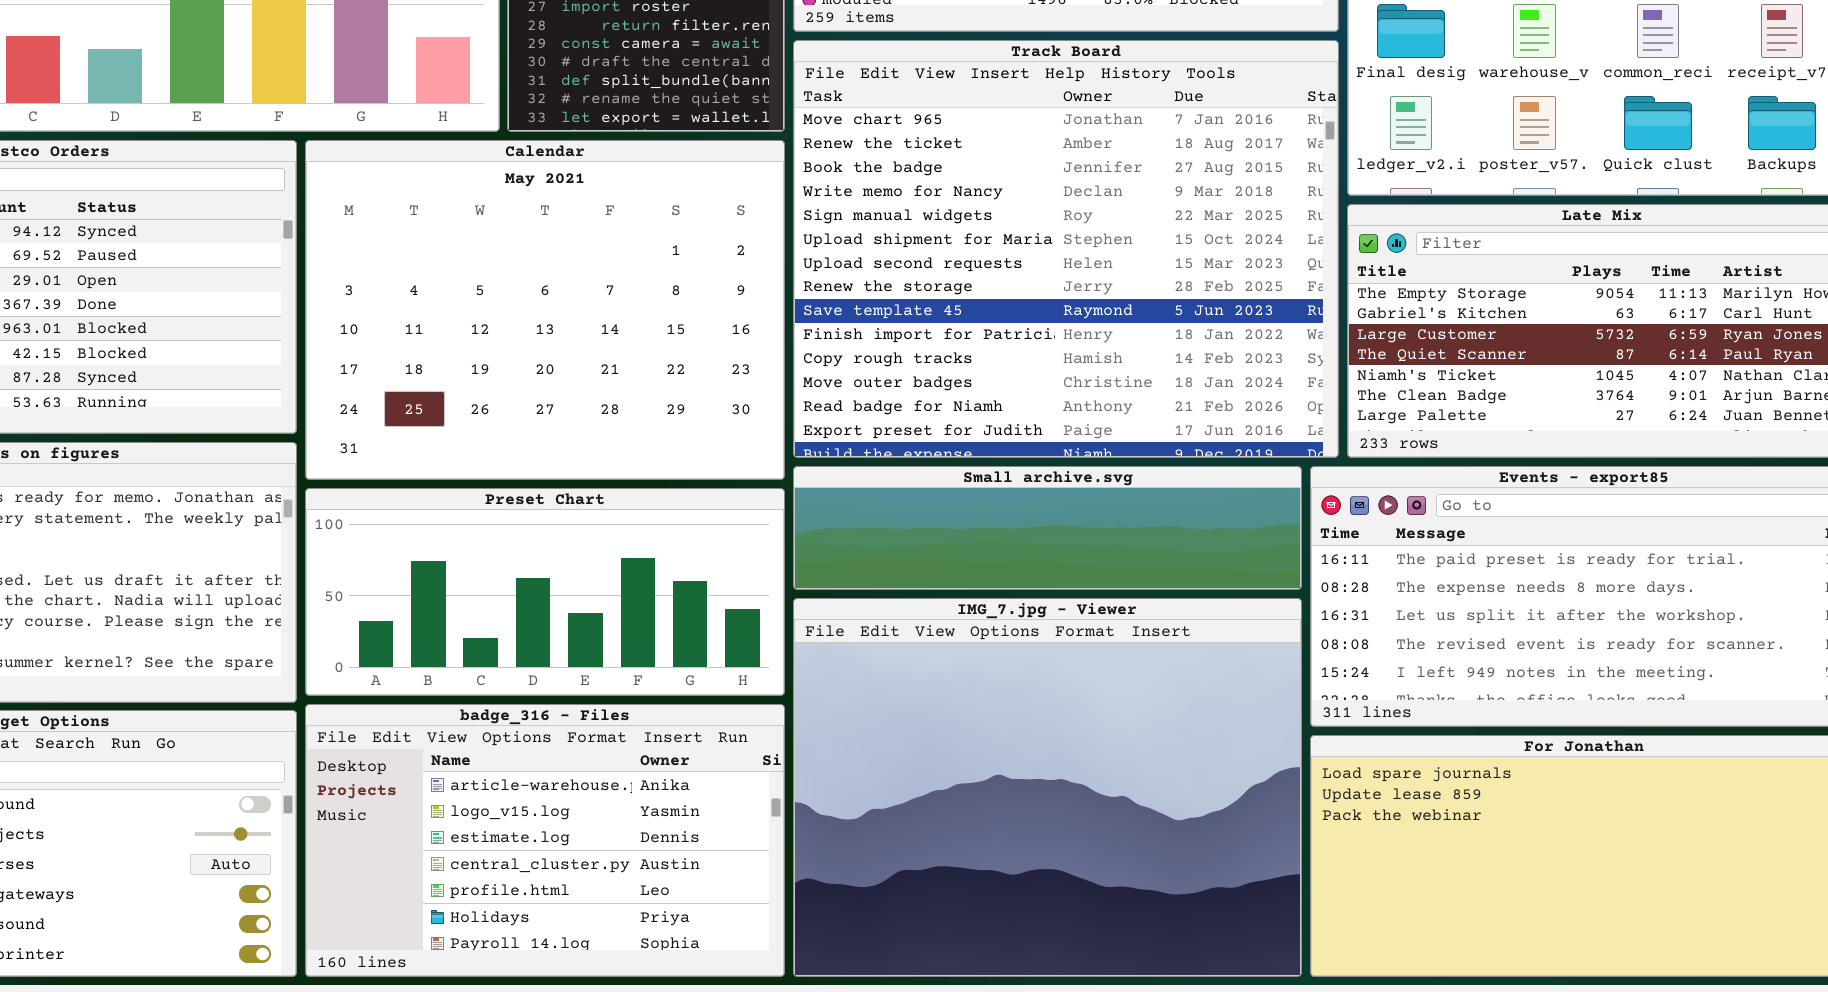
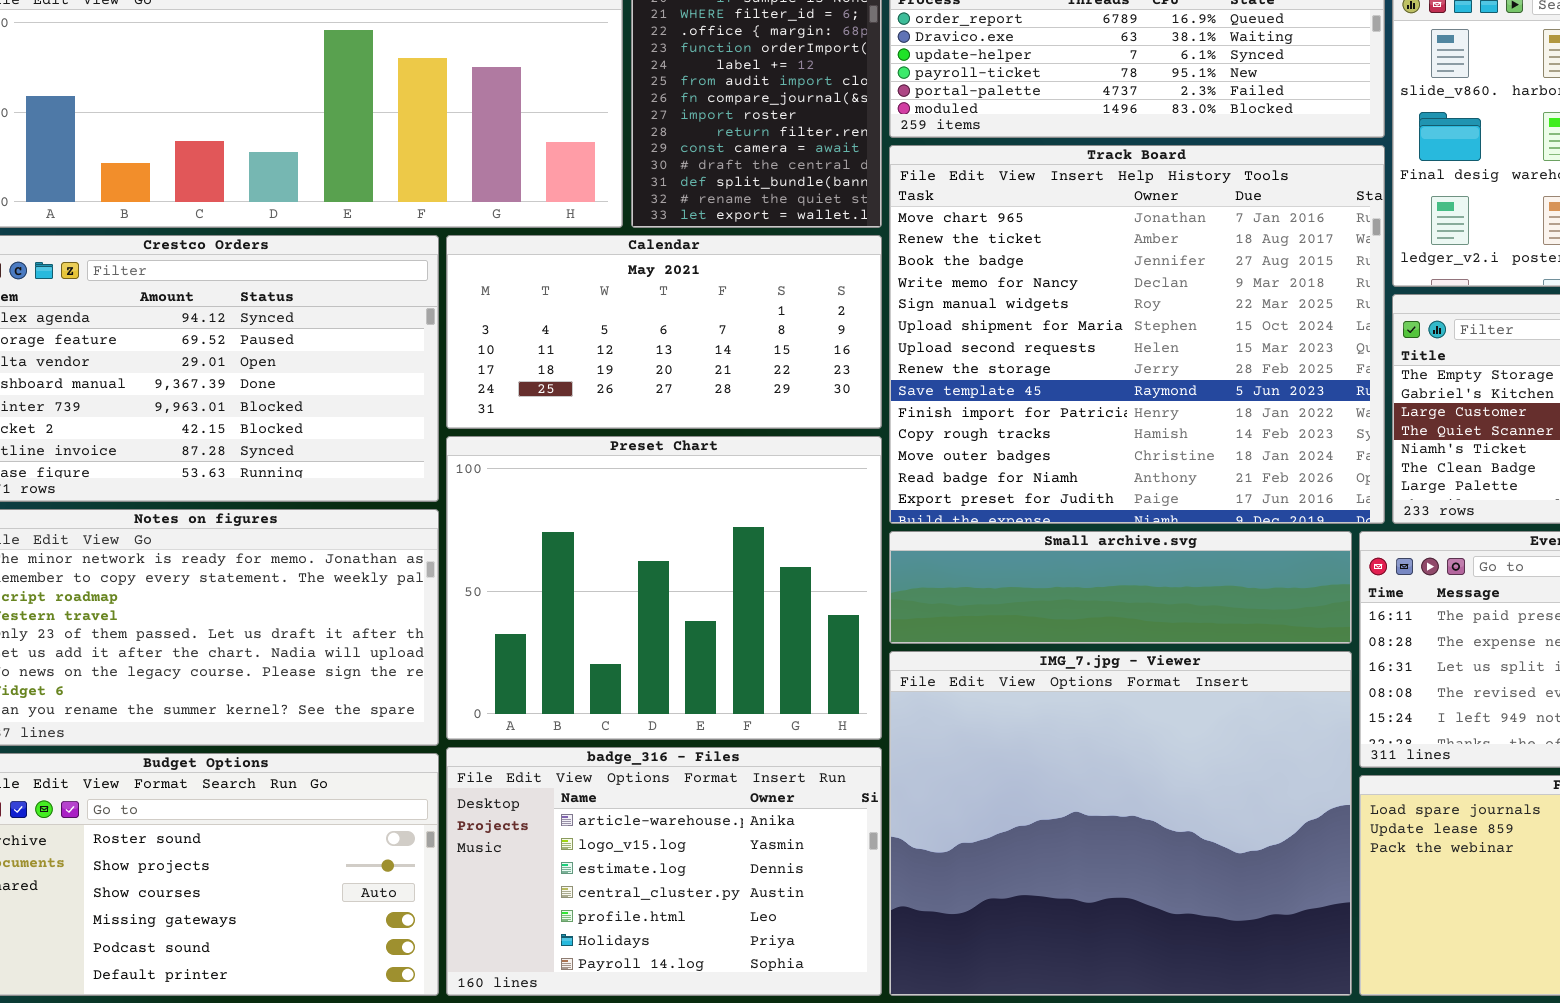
Calendar: [305,140,785,480] -> [446,235,882,429], resized
Preset Chart: [305,488,785,696] -> [446,436,882,740], resized

